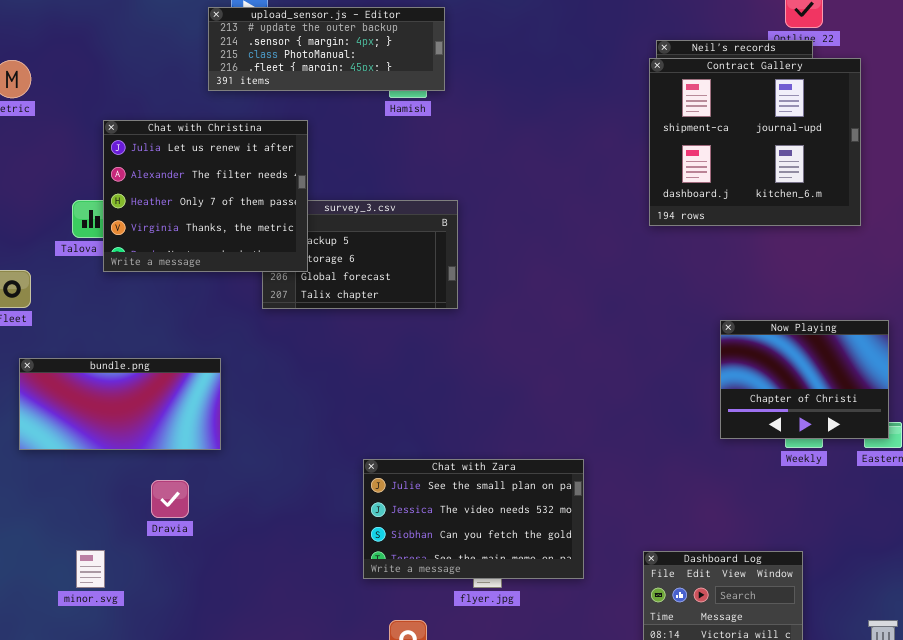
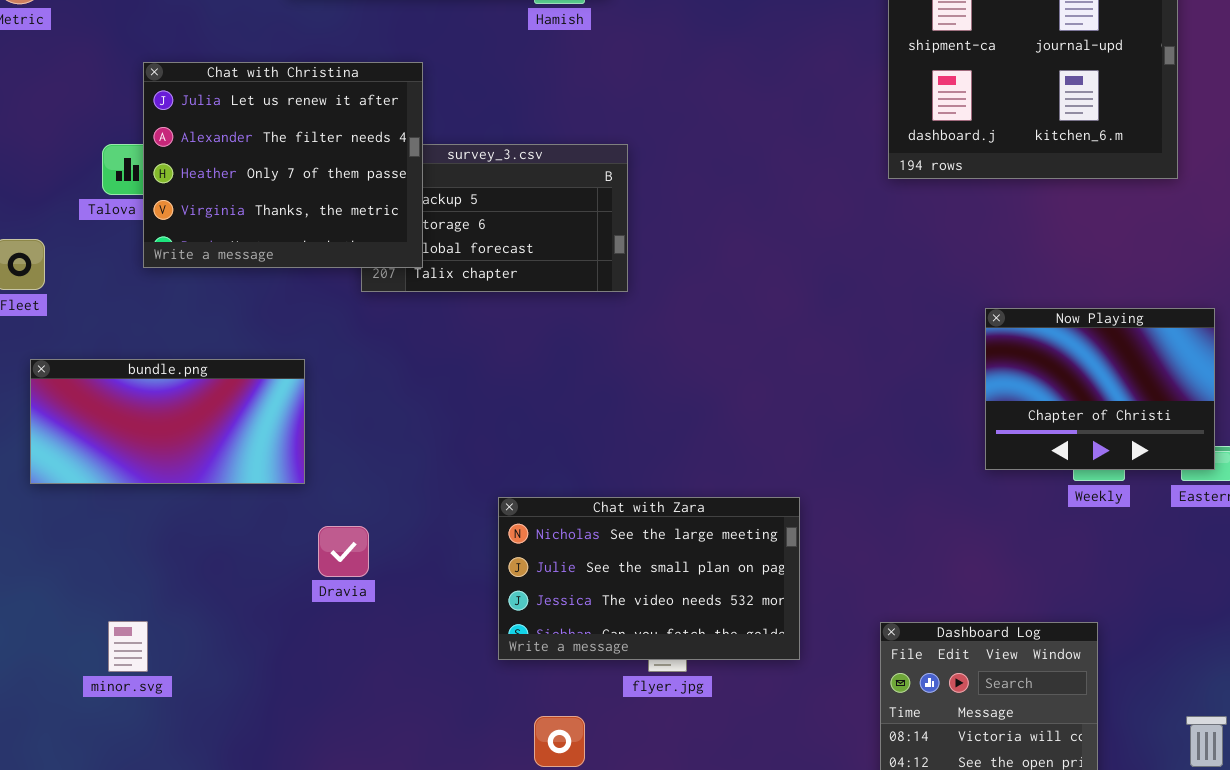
Chat with Christina: [103,120,308,272] -> [143,62,423,268], moved
Chat with Zara: [363,459,584,579] -> [498,497,800,660], scrolled up 1 row
Dravia: [151,480,189,518] -> [318,526,369,577], moved

